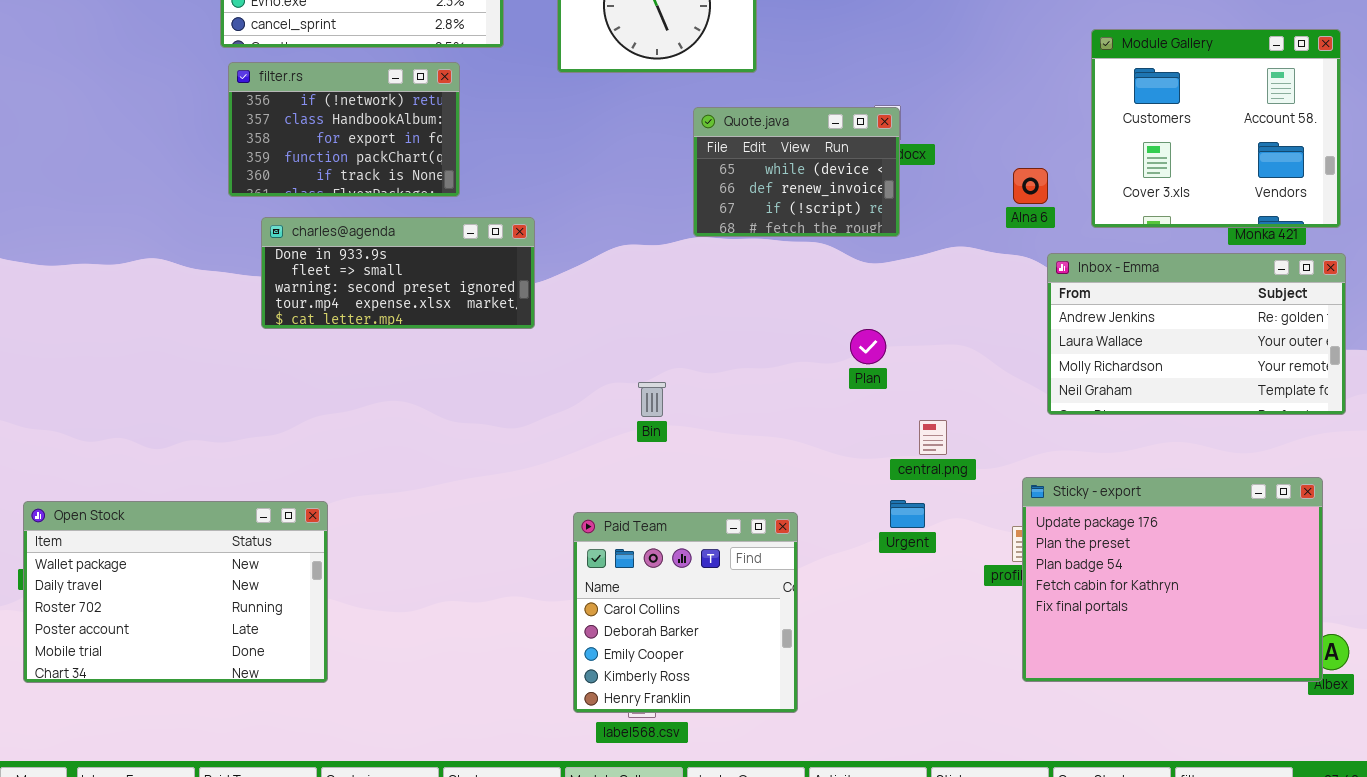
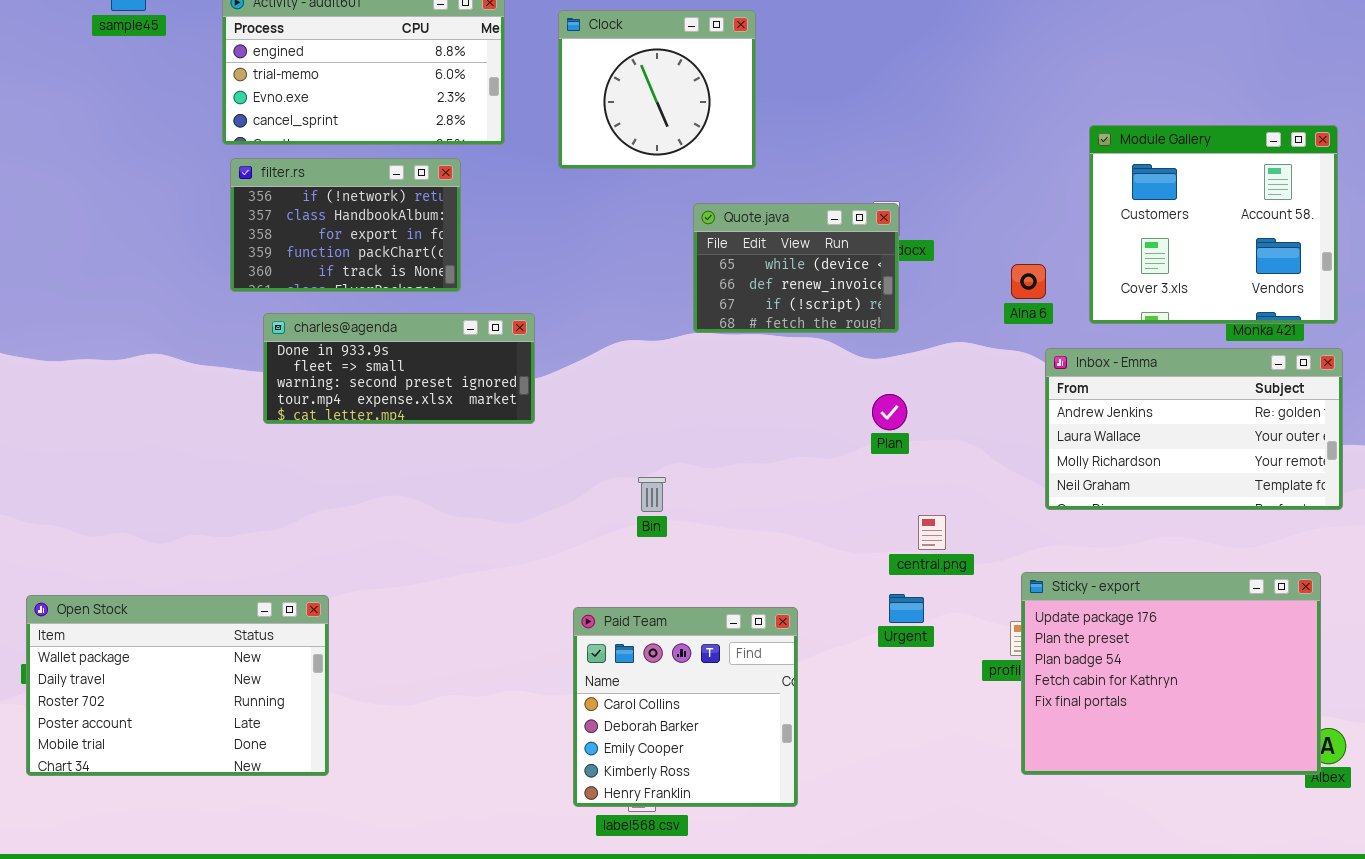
Plan: [850,329,886,364] -> [872,394,907,430], moved

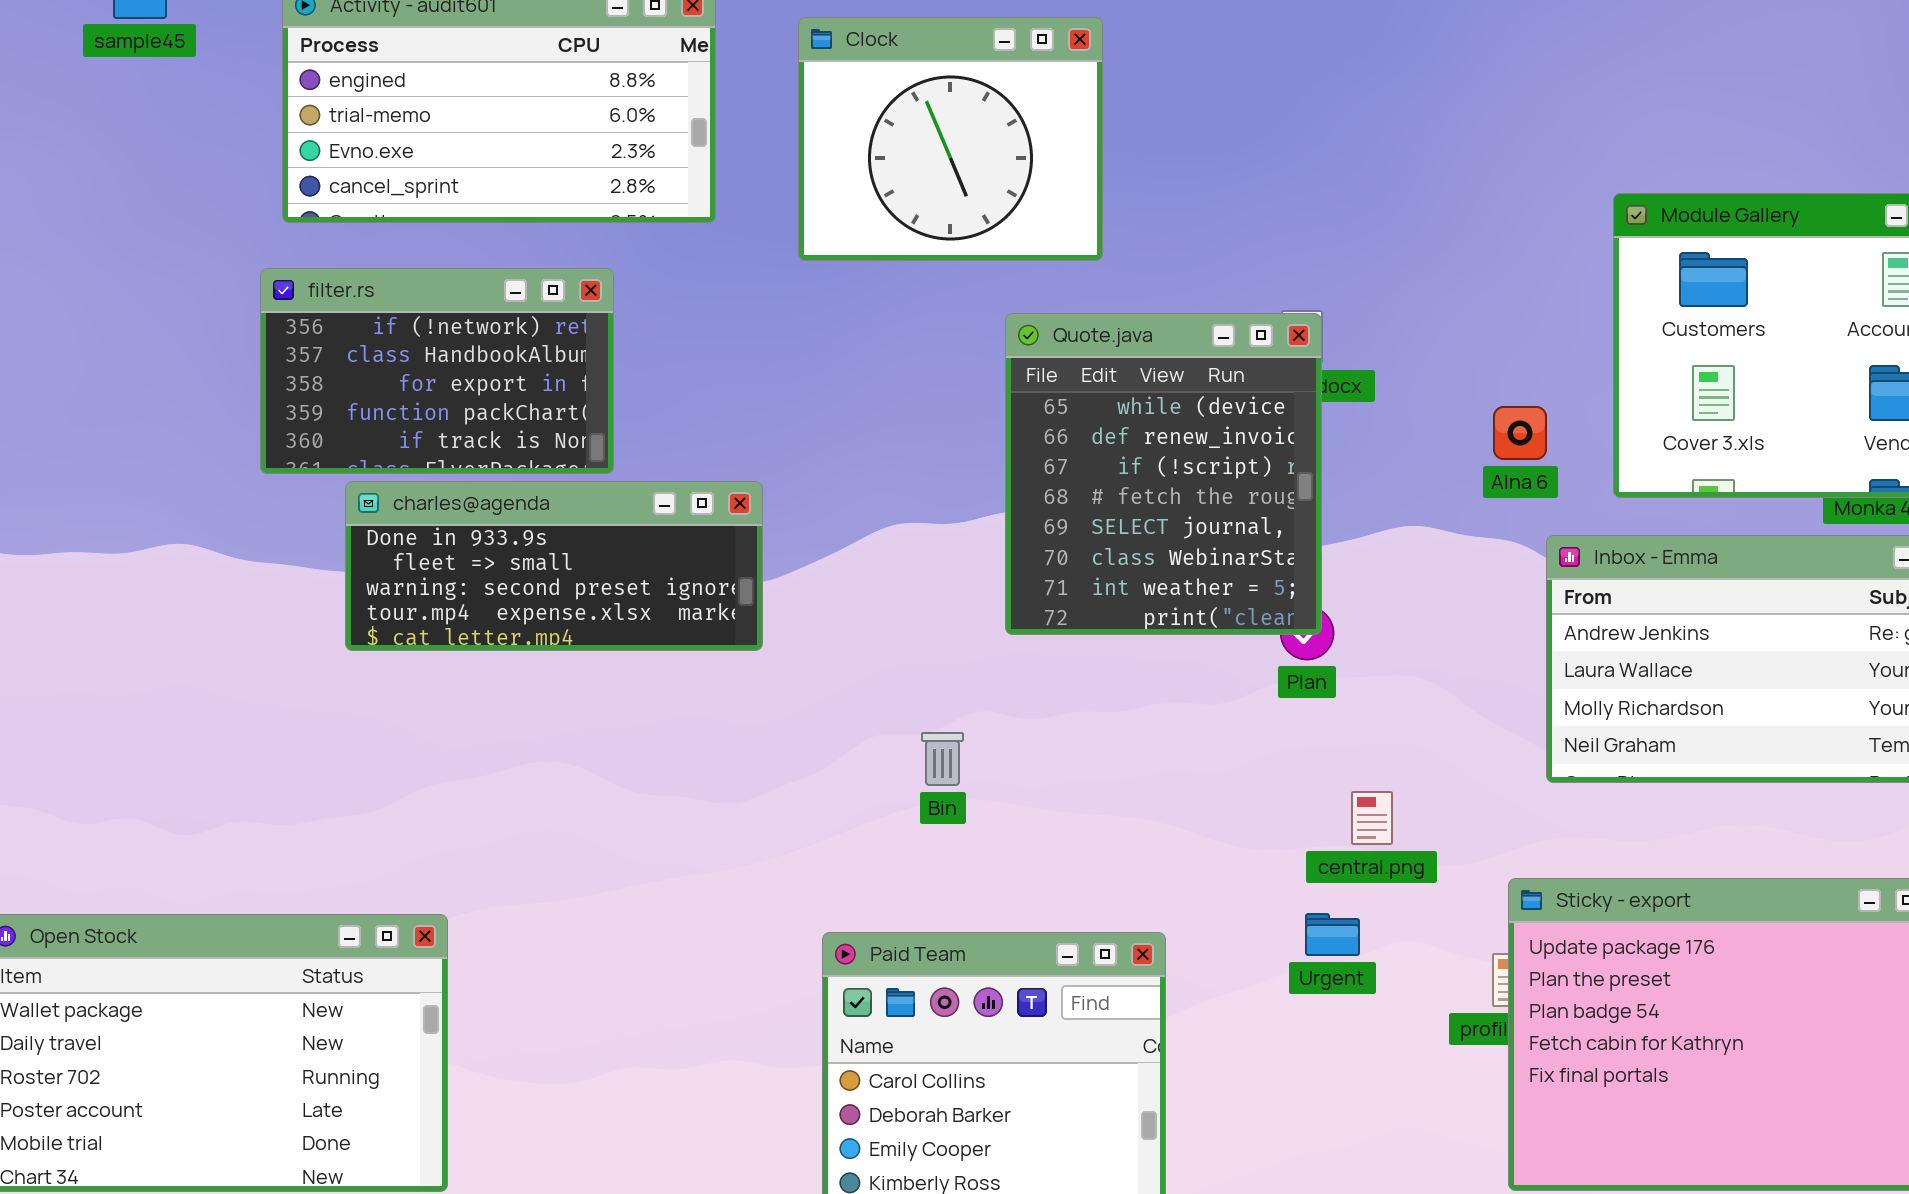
filter.rs: [230,158,461,292] -> [260,268,614,474], moved
Quote.java: [693,203,899,333] -> [1005,313,1322,635], resized

